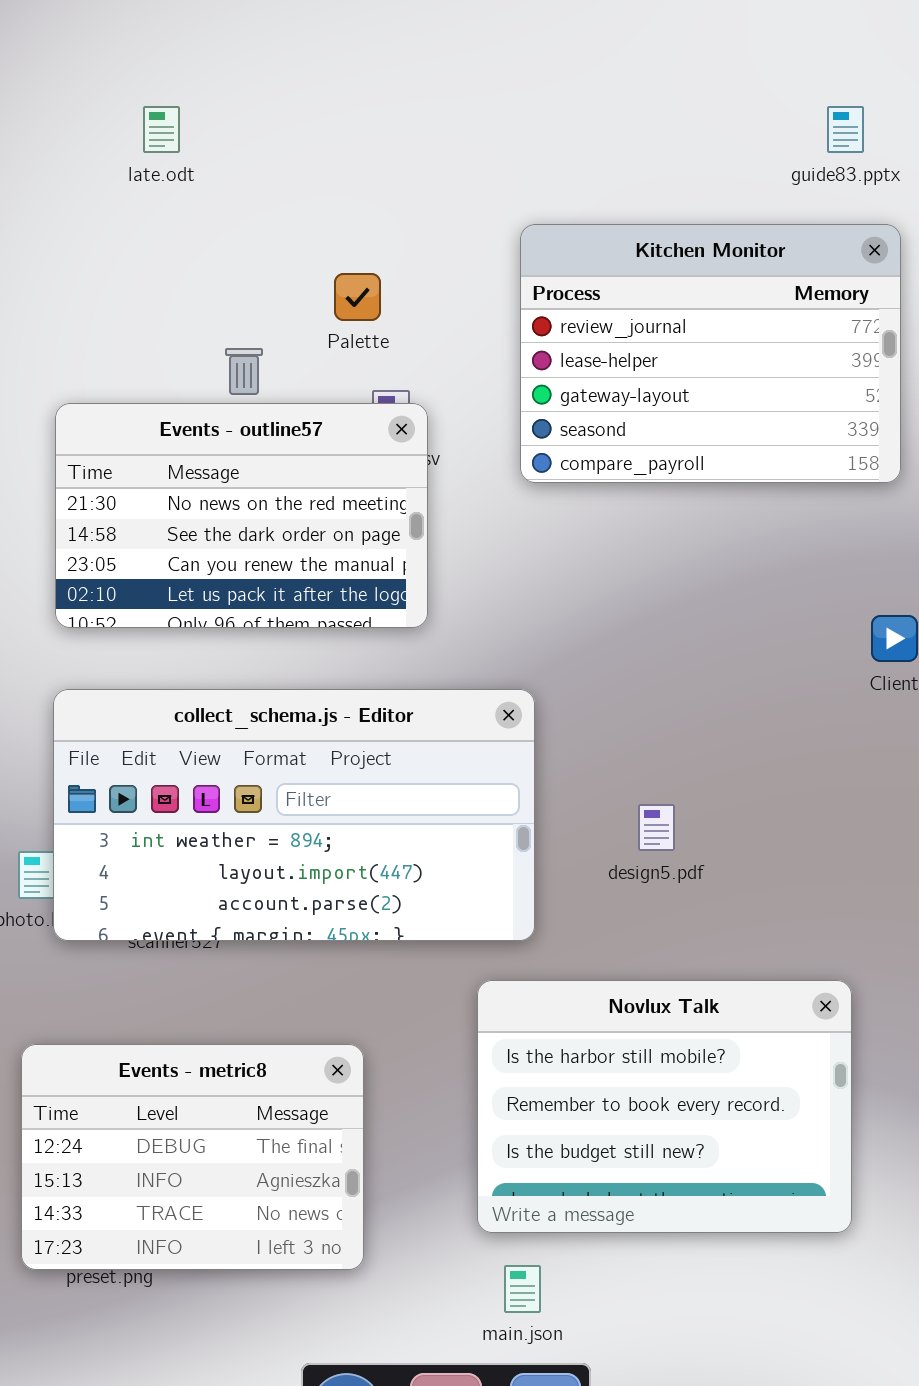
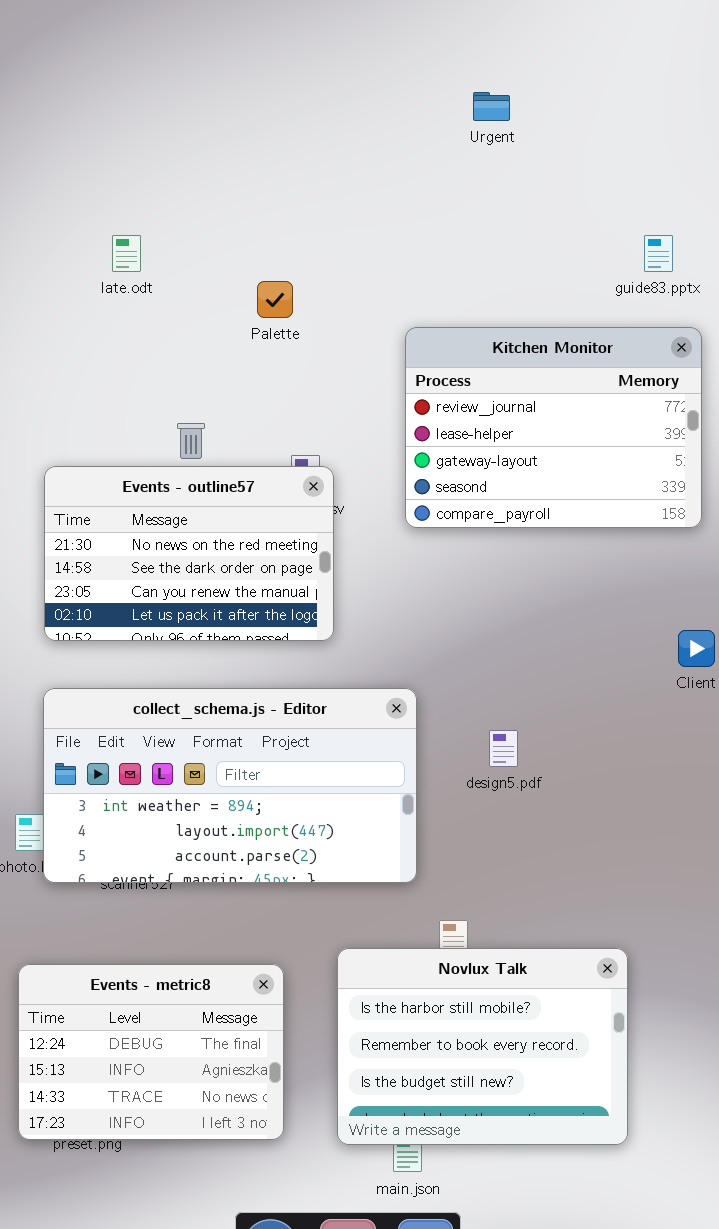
Palette: [334,273,381,321] -> [257,281,293,318], moved
design5.pdf: [638,804,675,851] -> [489,730,518,767], moved
Novlux Talk: [477,980,852,1233] -> [337,948,628,1145], moved

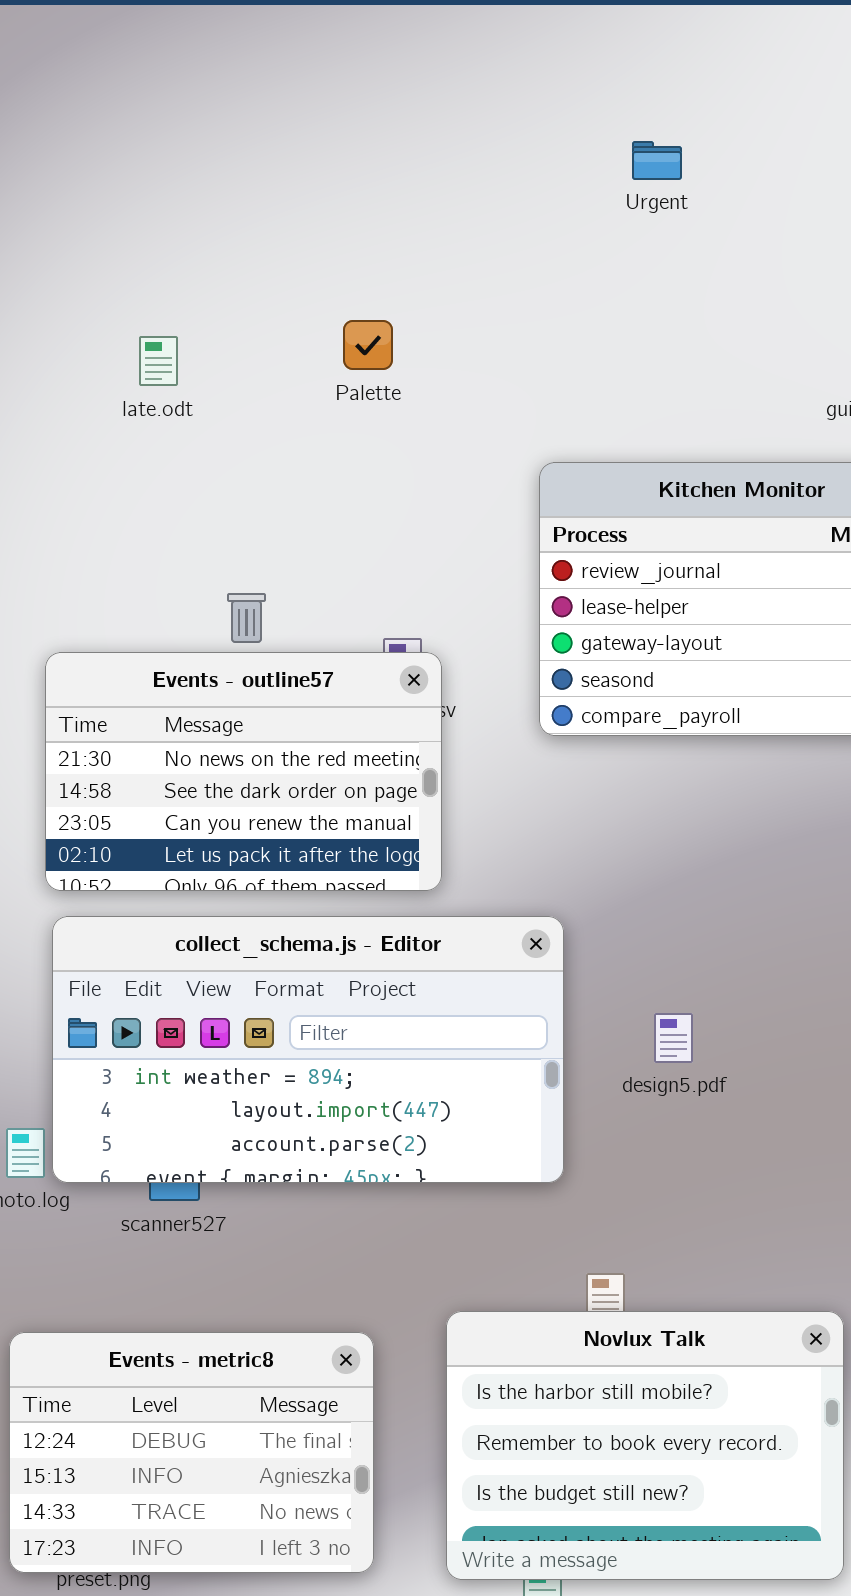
Palette: [257,281,293,318] -> [343,320,393,370], moved
collect_schema.js - Editor: [43,688,417,883] -> [52,916,564,1183], moved

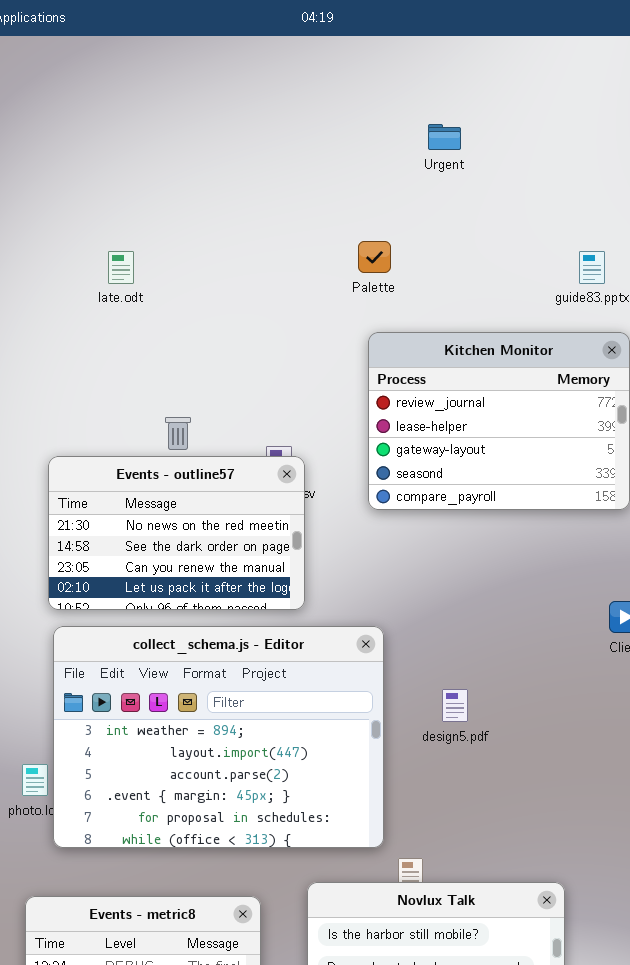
Palette: [343,320,393,370] -> [358,241,391,273], moved
collect_schema.js - Editor: [52,916,564,1183] -> [53,626,384,848], resized

